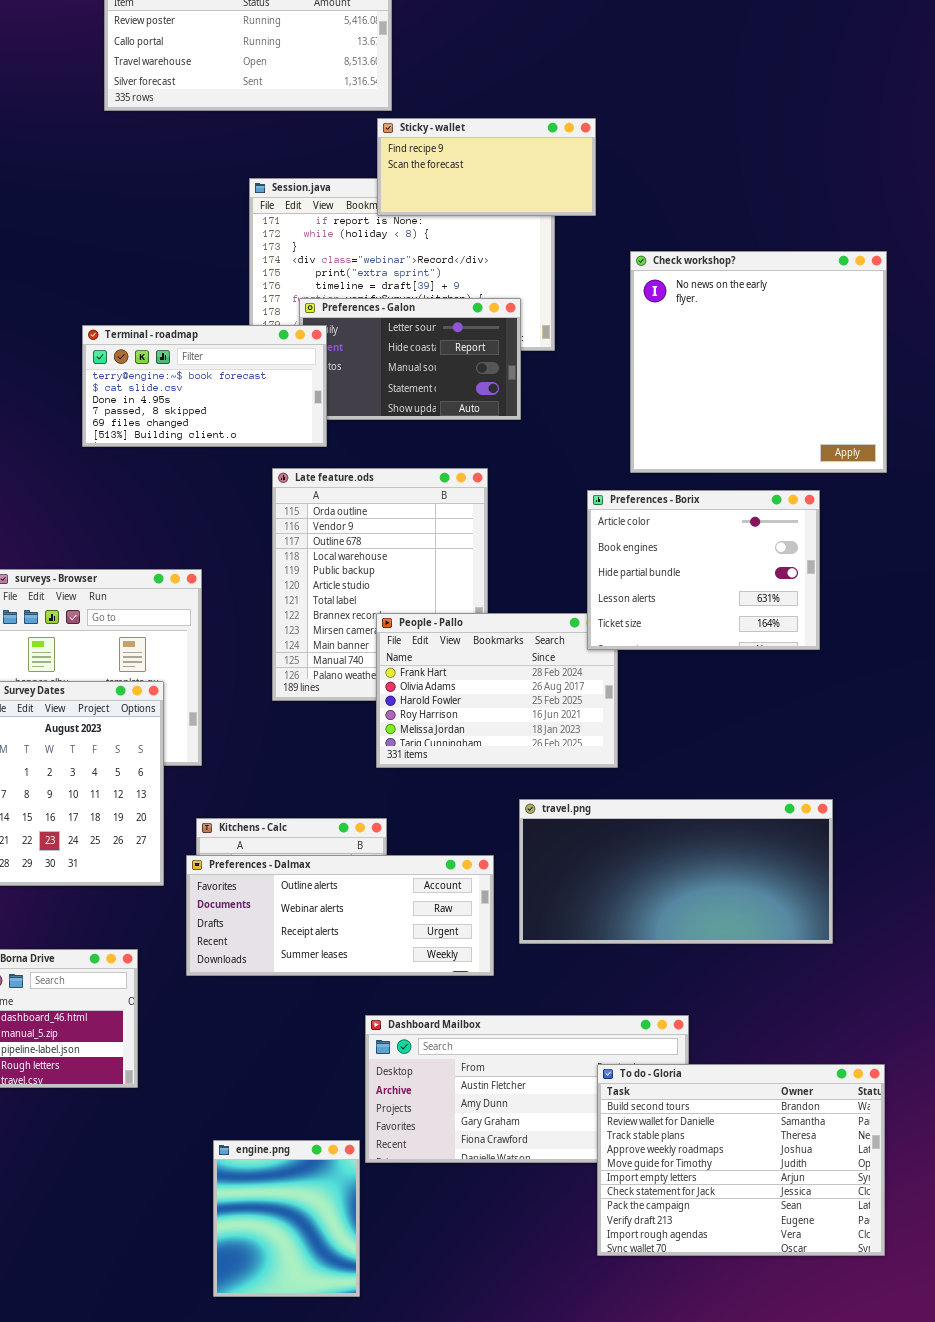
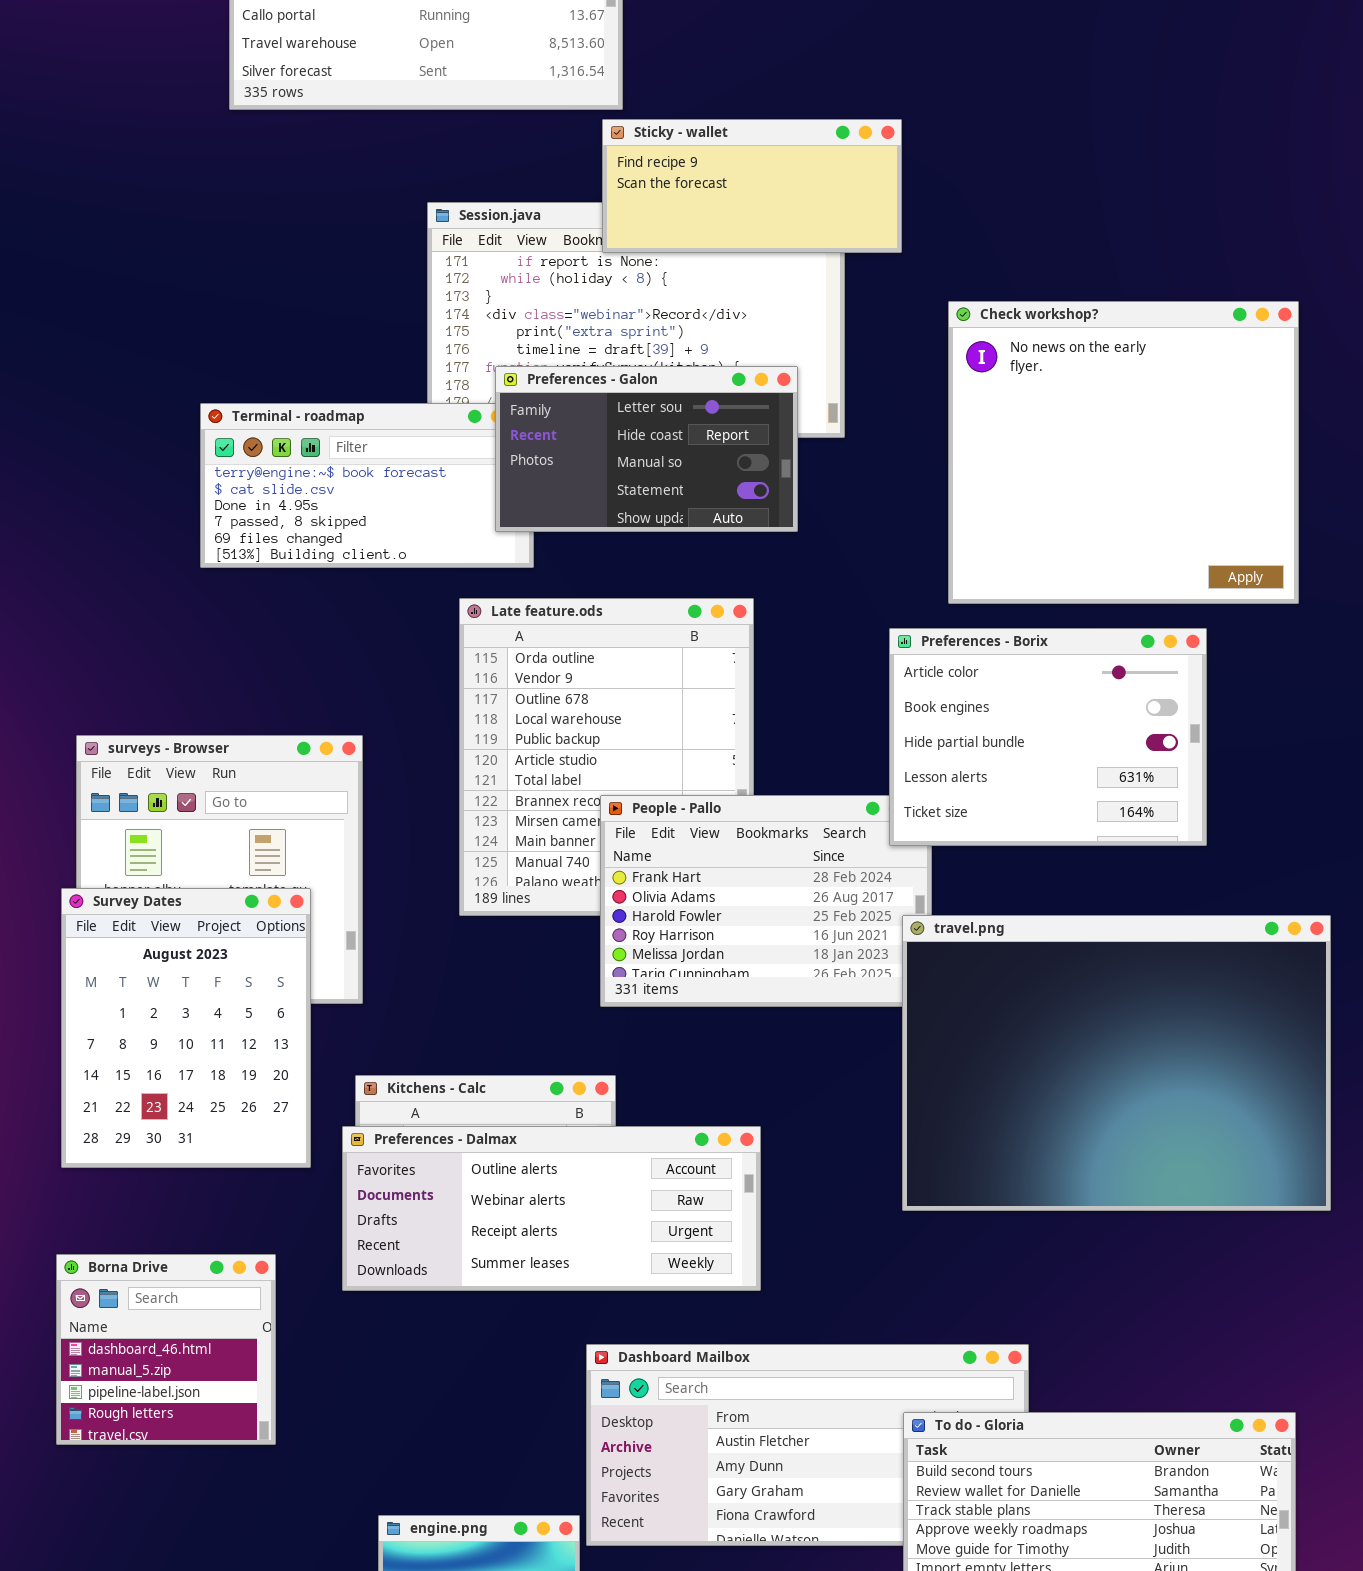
Preferences - Galon: [299,298,521,420] -> [495,366,798,532], raised
travel.png: [519,799,833,944] -> [902,915,1331,1211], moved, resized

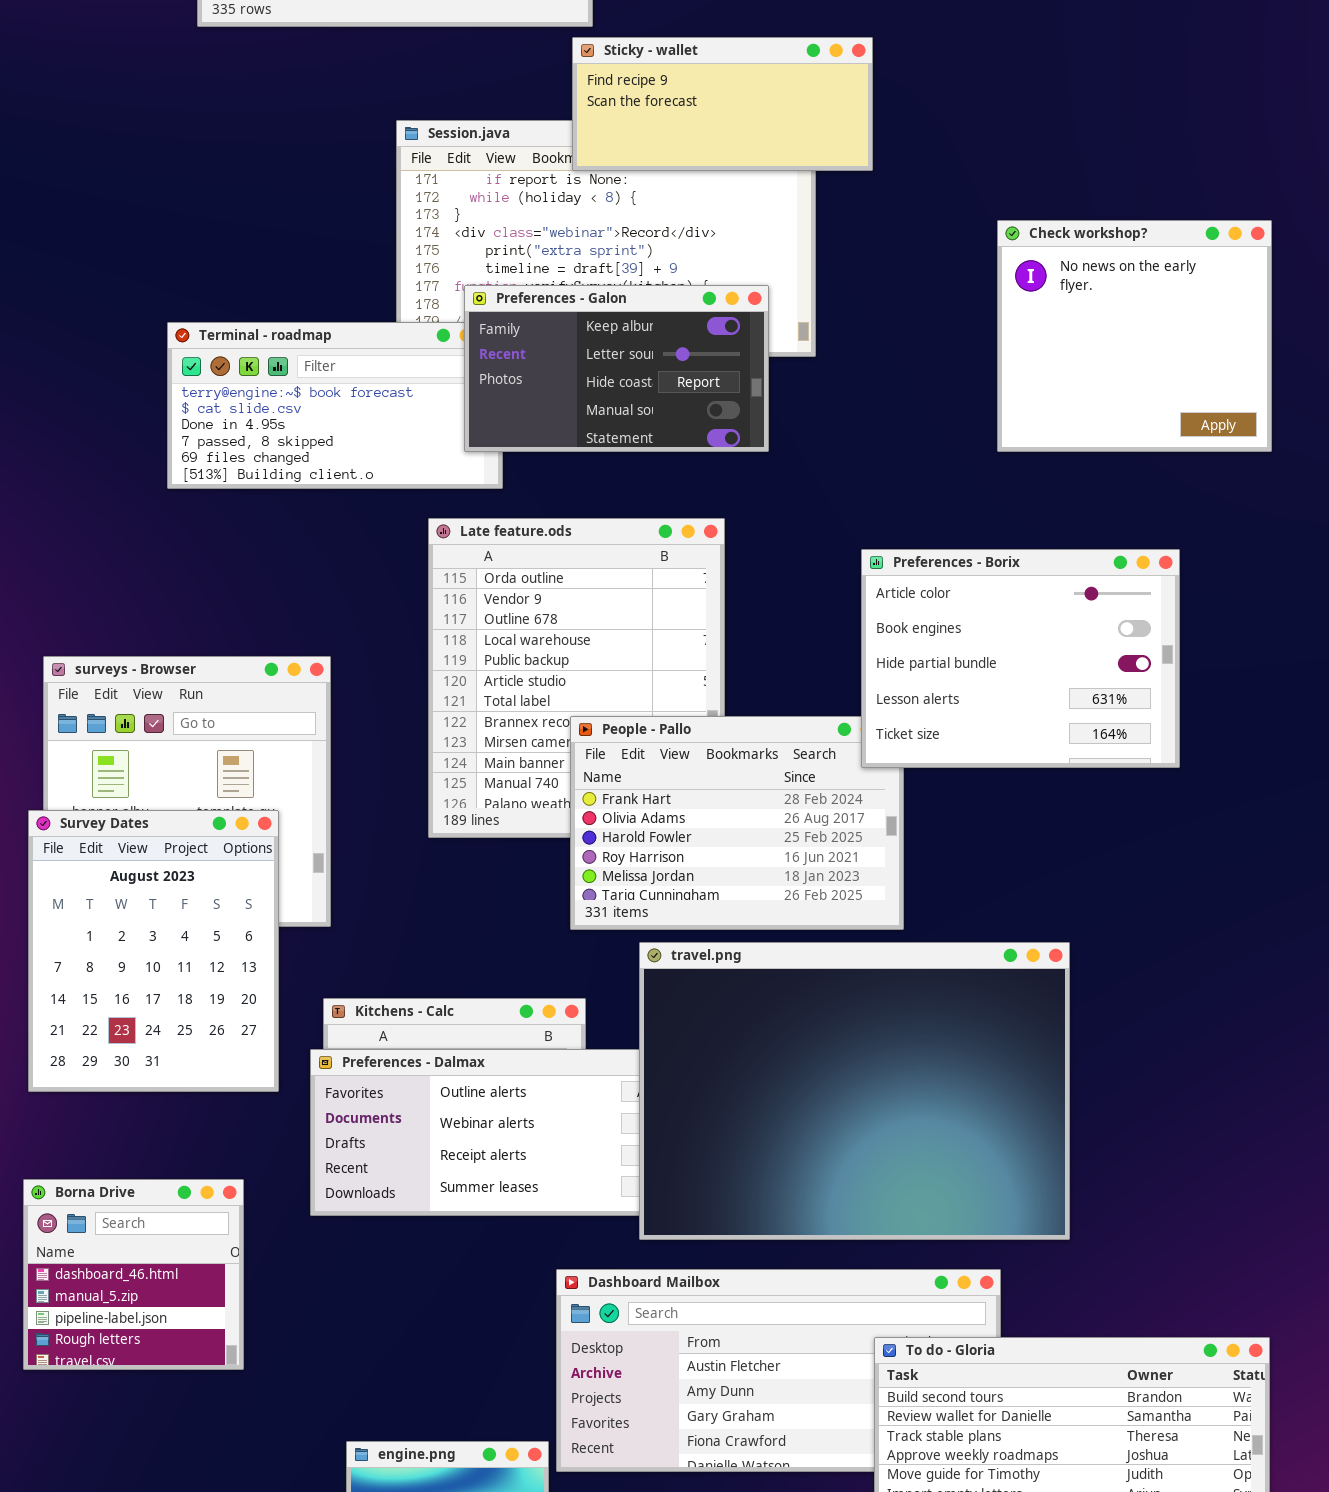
Check workshop?: [948,301,1299,604] -> [997,220,1272,452], resized
Preferences - Galon: [495,366,798,532] -> [464,285,769,452], scrolled up 1 row
travel.png: [902,915,1331,1211] -> [639,942,1070,1240], moved

